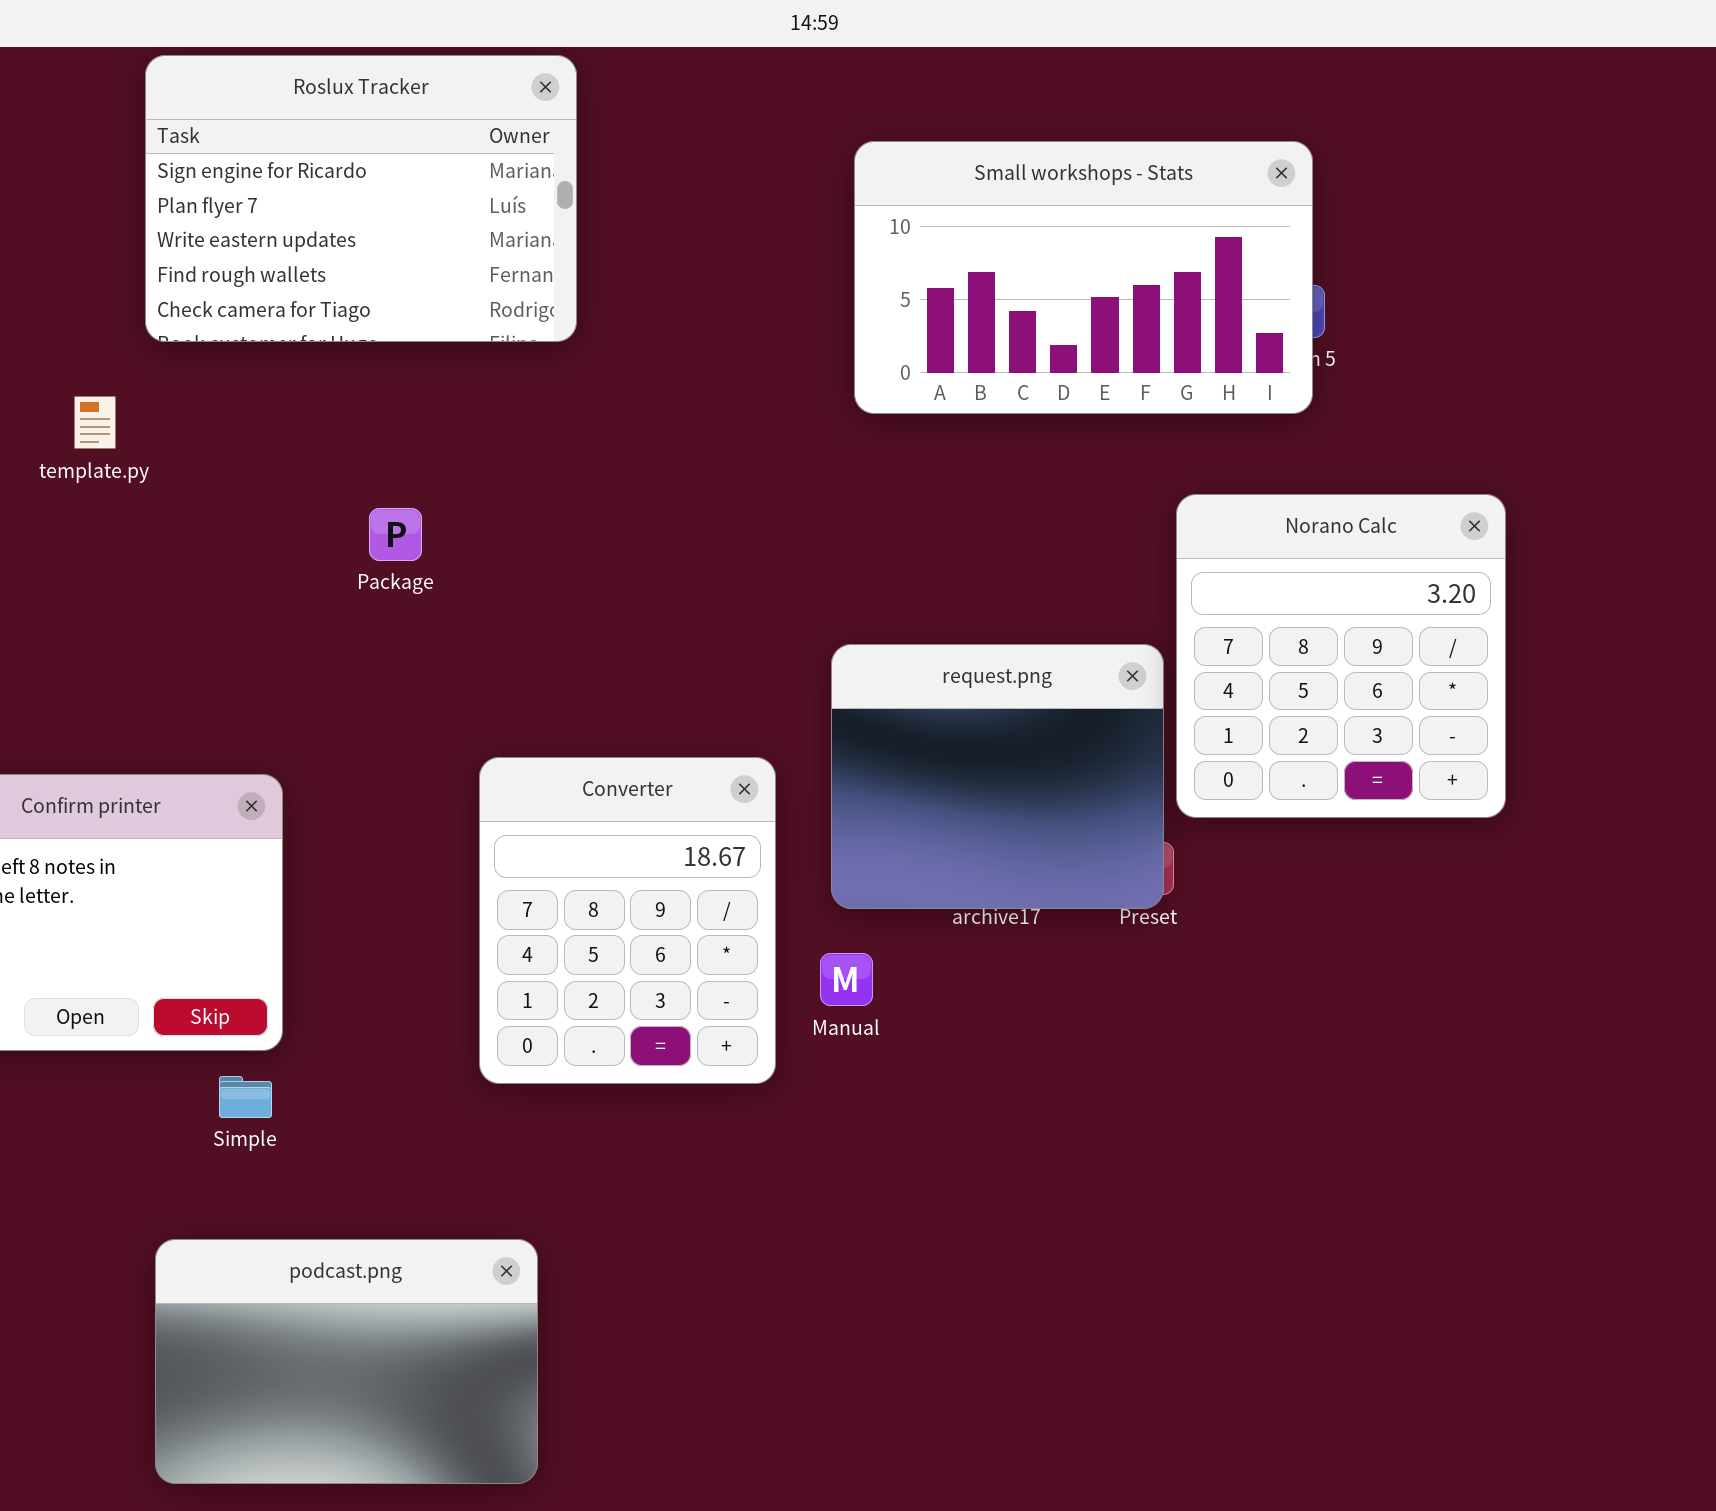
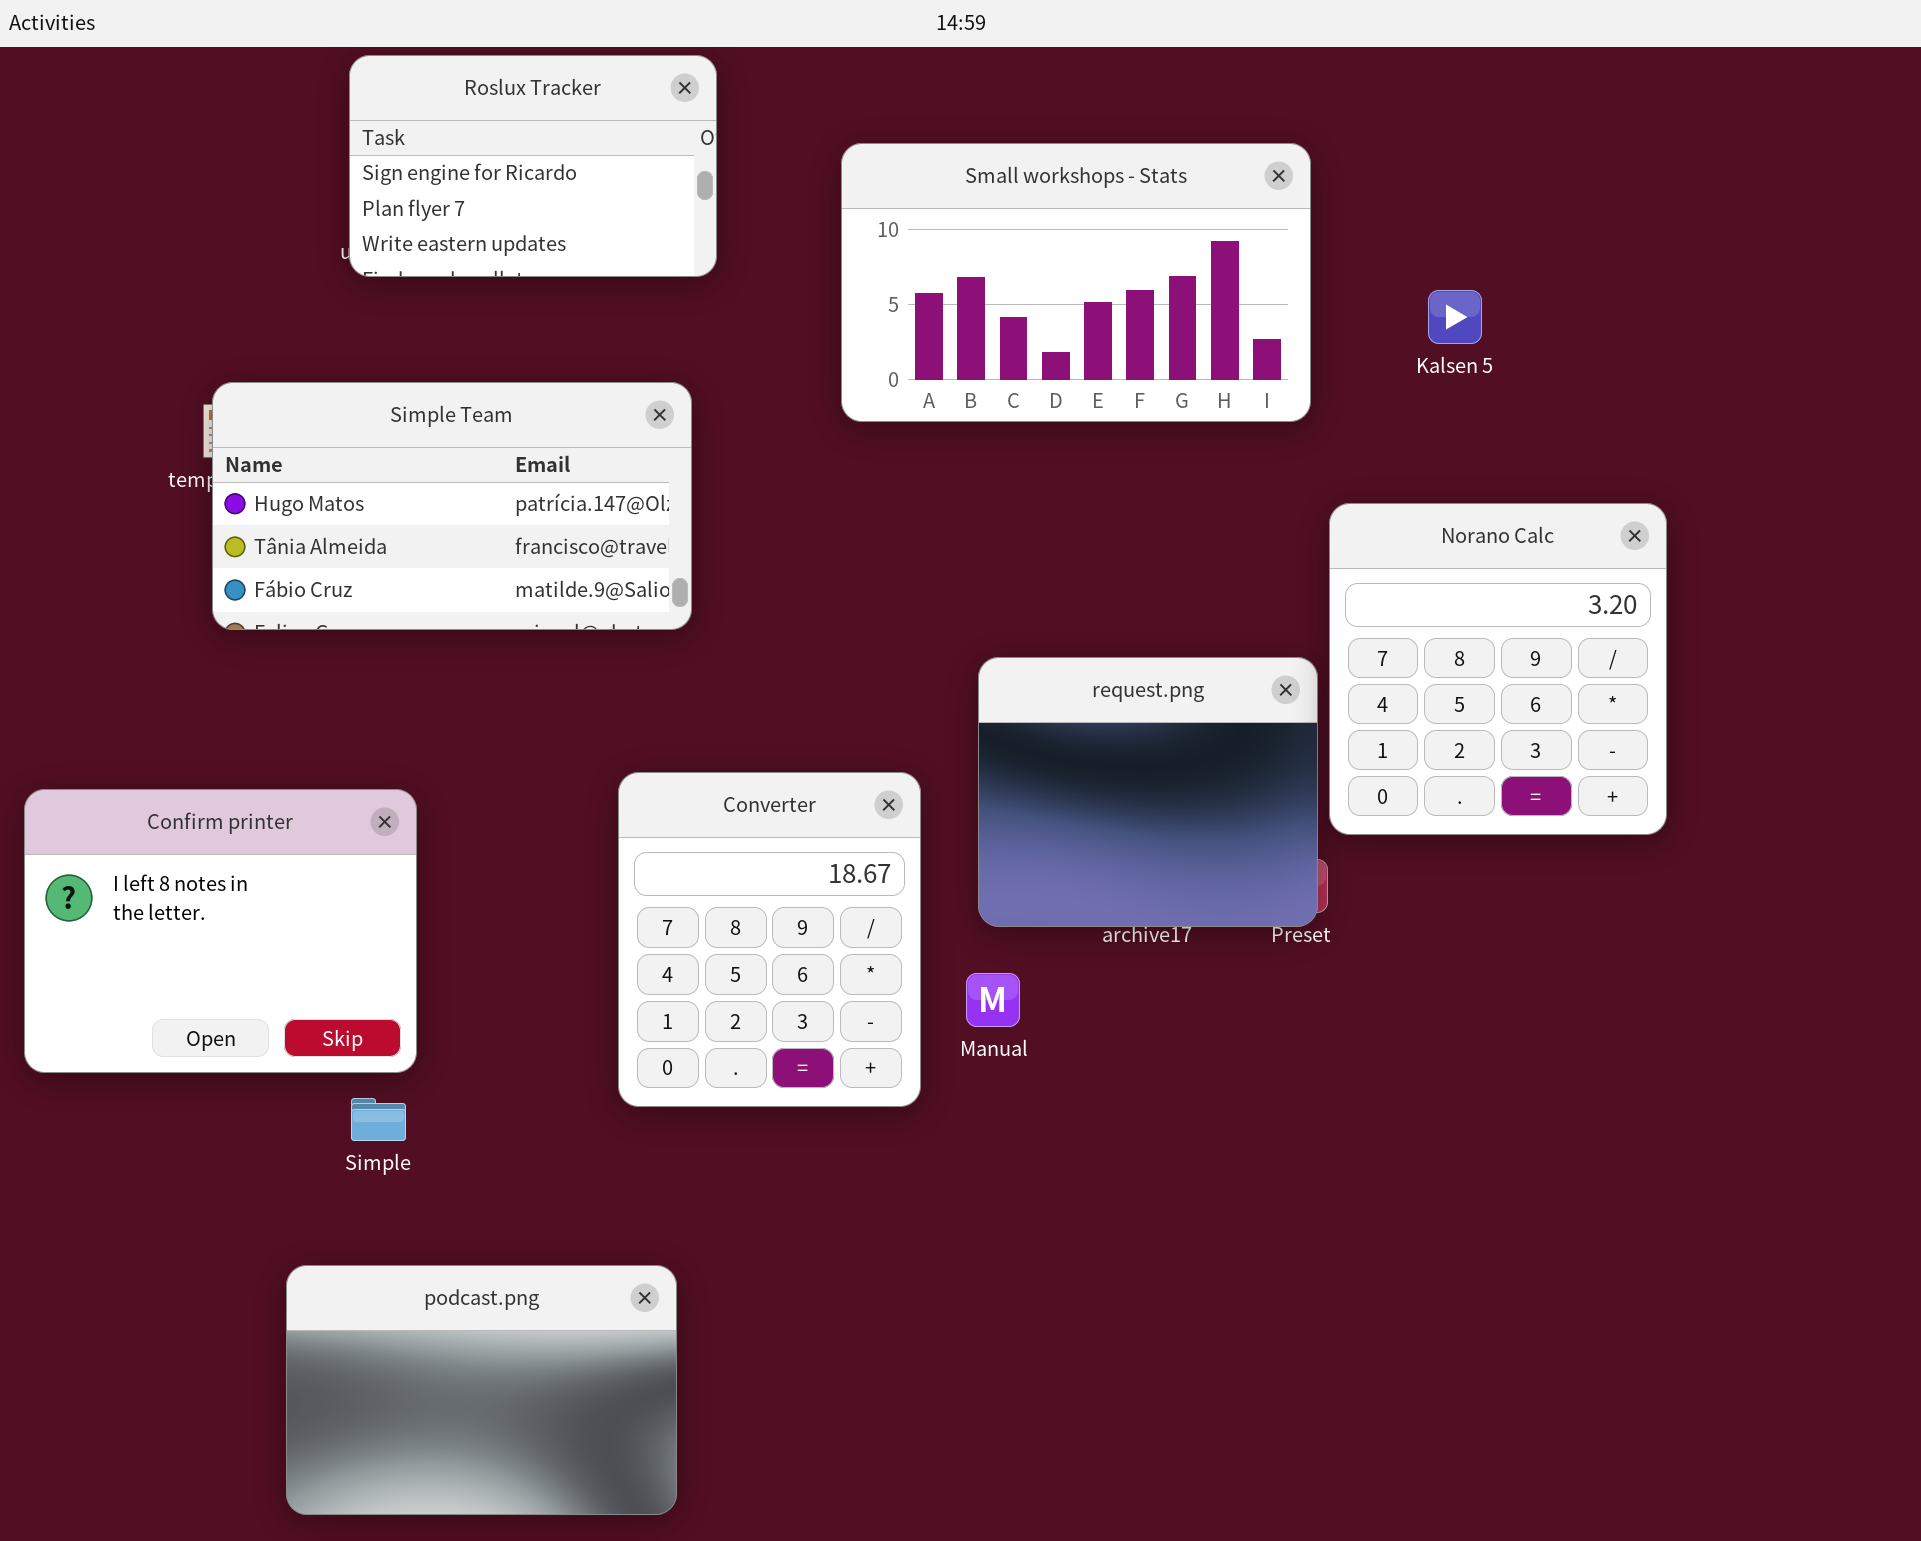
Roslux Tracker: [145,55,577,342] -> [349,55,717,277], resized
Small workshops - Stats: [854,141,1313,414] -> [841,143,1311,422], moved
Simple Team: none -> [212,382,692,630], opened

